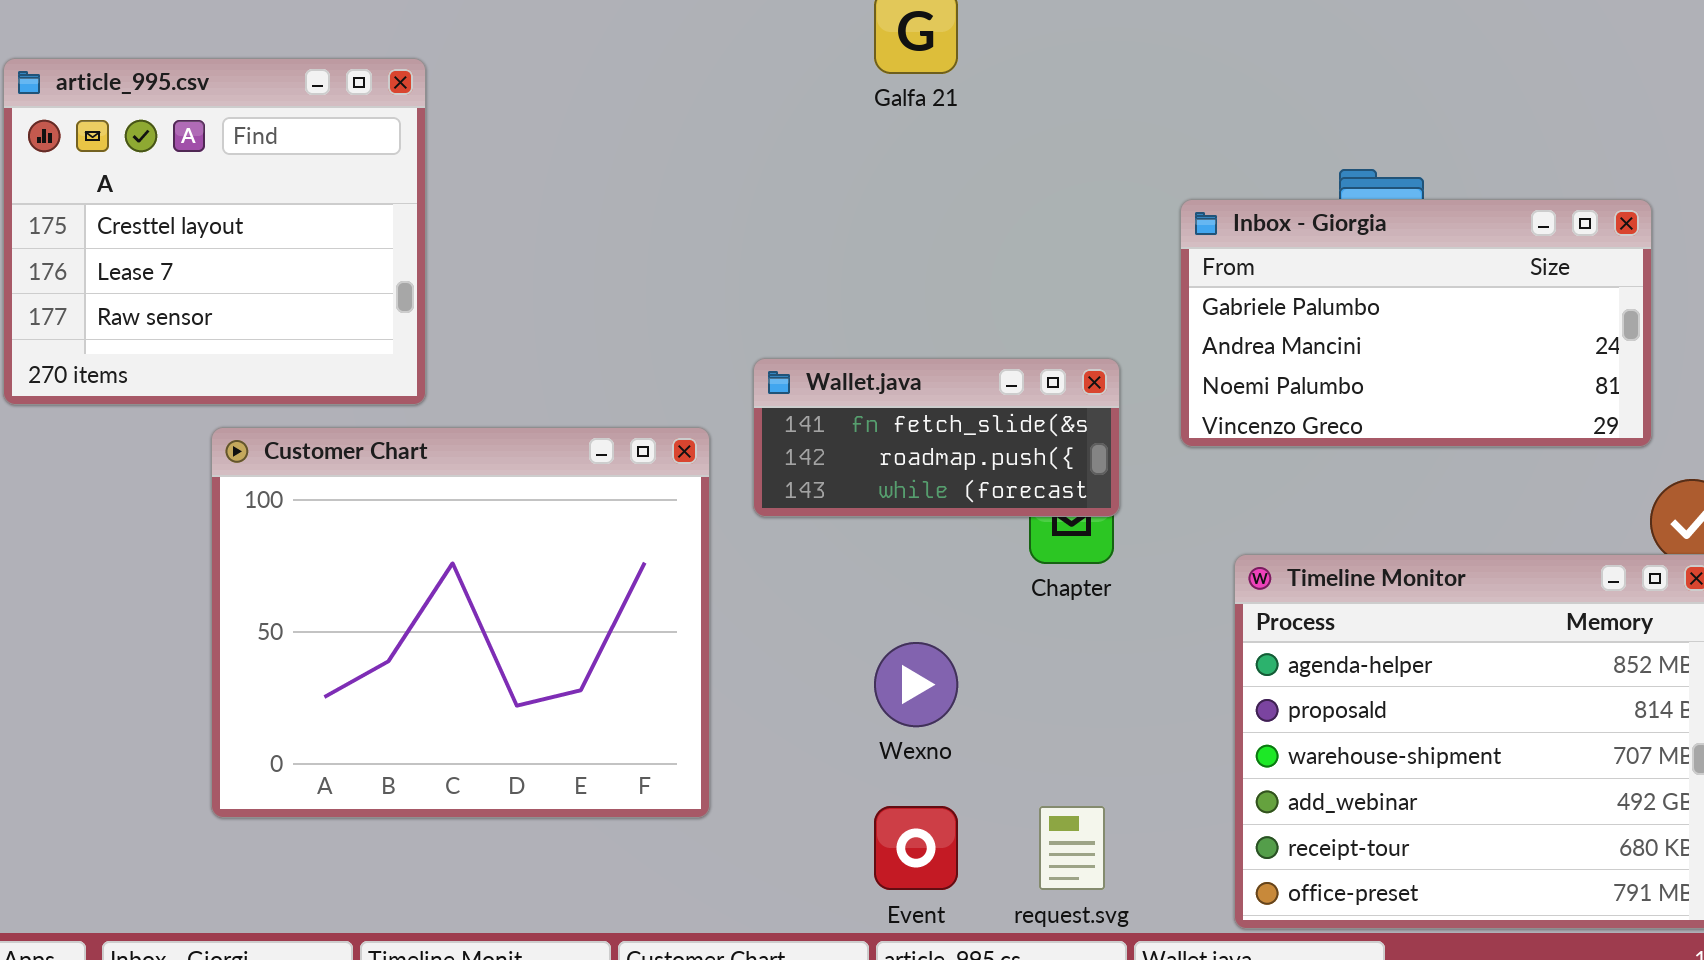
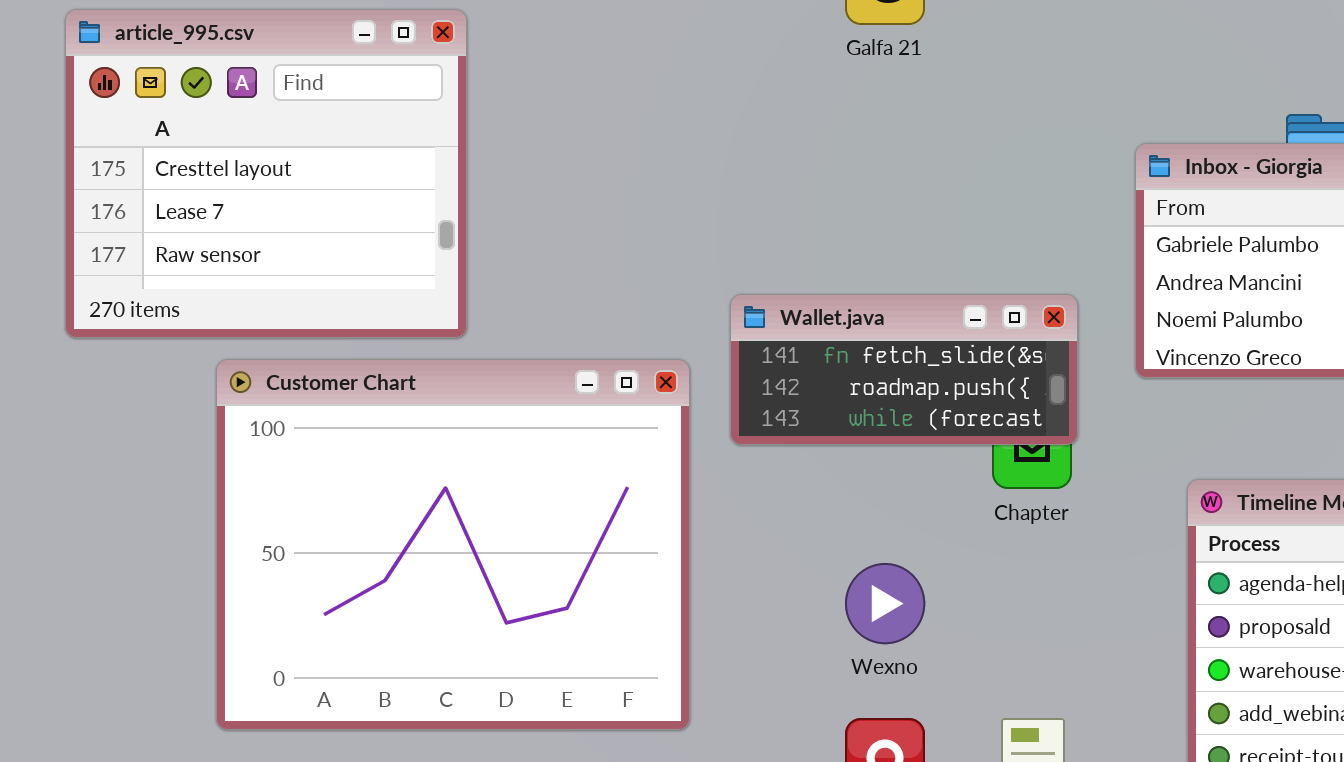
article_995.csv: [3,58,426,405] -> [65,9,467,338], moved

